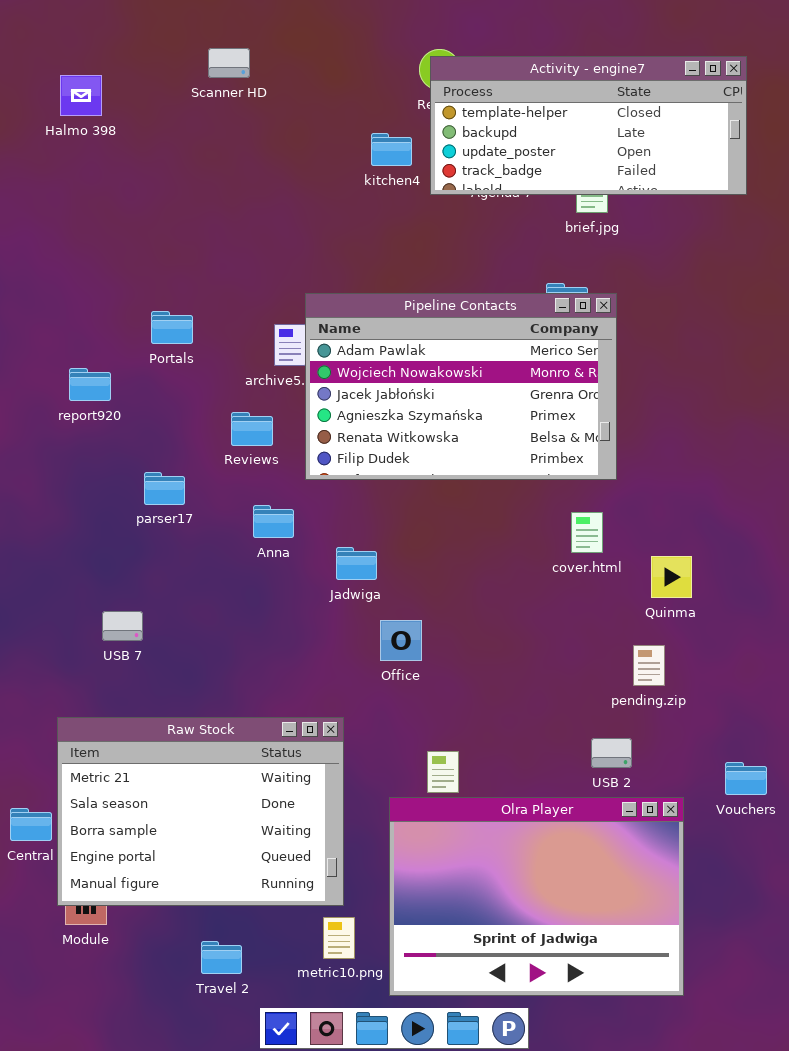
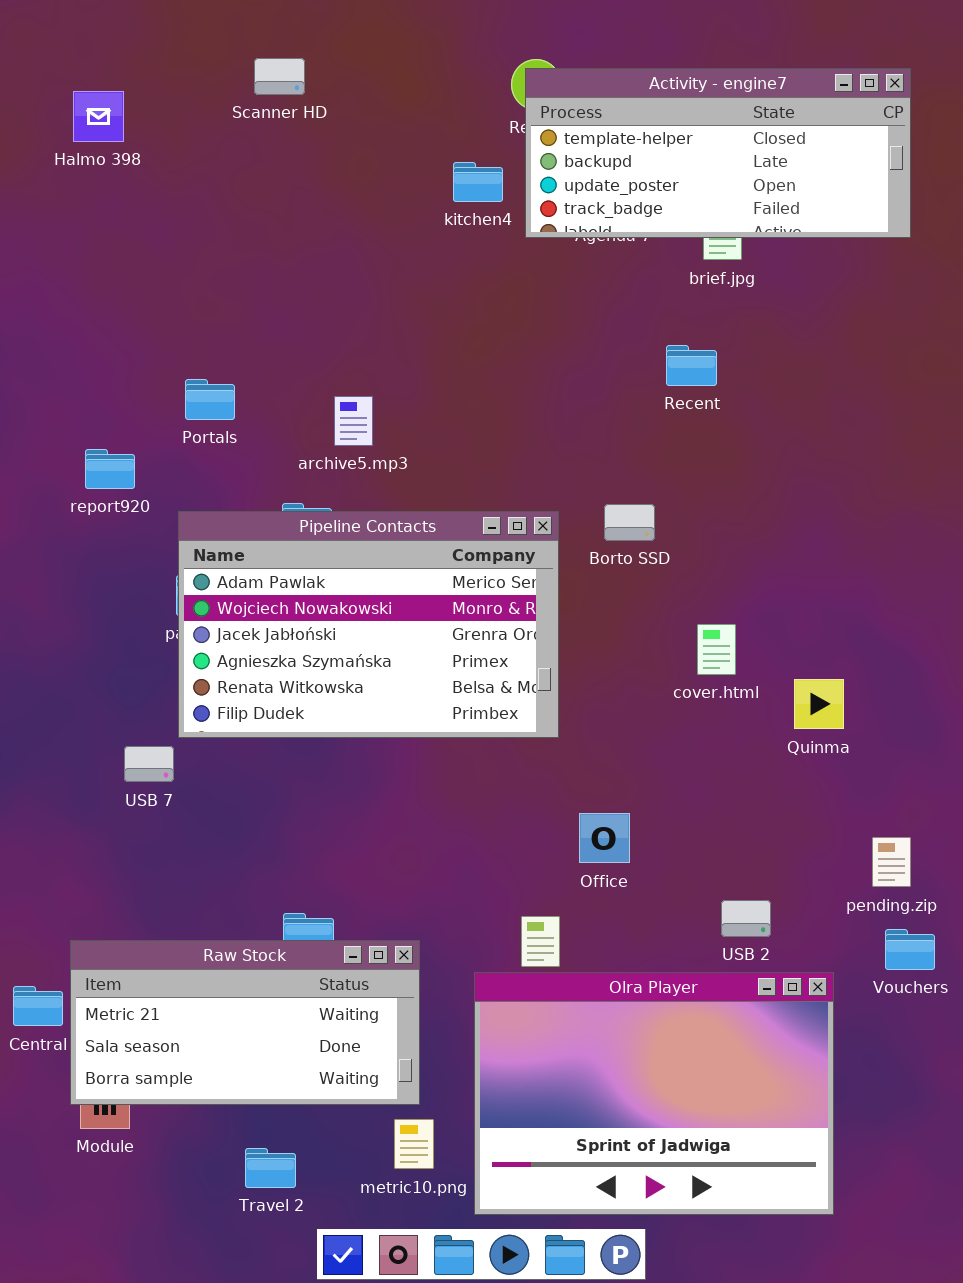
Pipeline Contacts: [305,293,617,480] -> [178,511,559,738], moved
Office: [380,620,422,661] -> [579,813,630,863], moved
pending.zip: [633,645,665,686] -> [872,837,911,887], moved
Raw Stock: [57,717,344,906] -> [70,940,420,1105], resized

